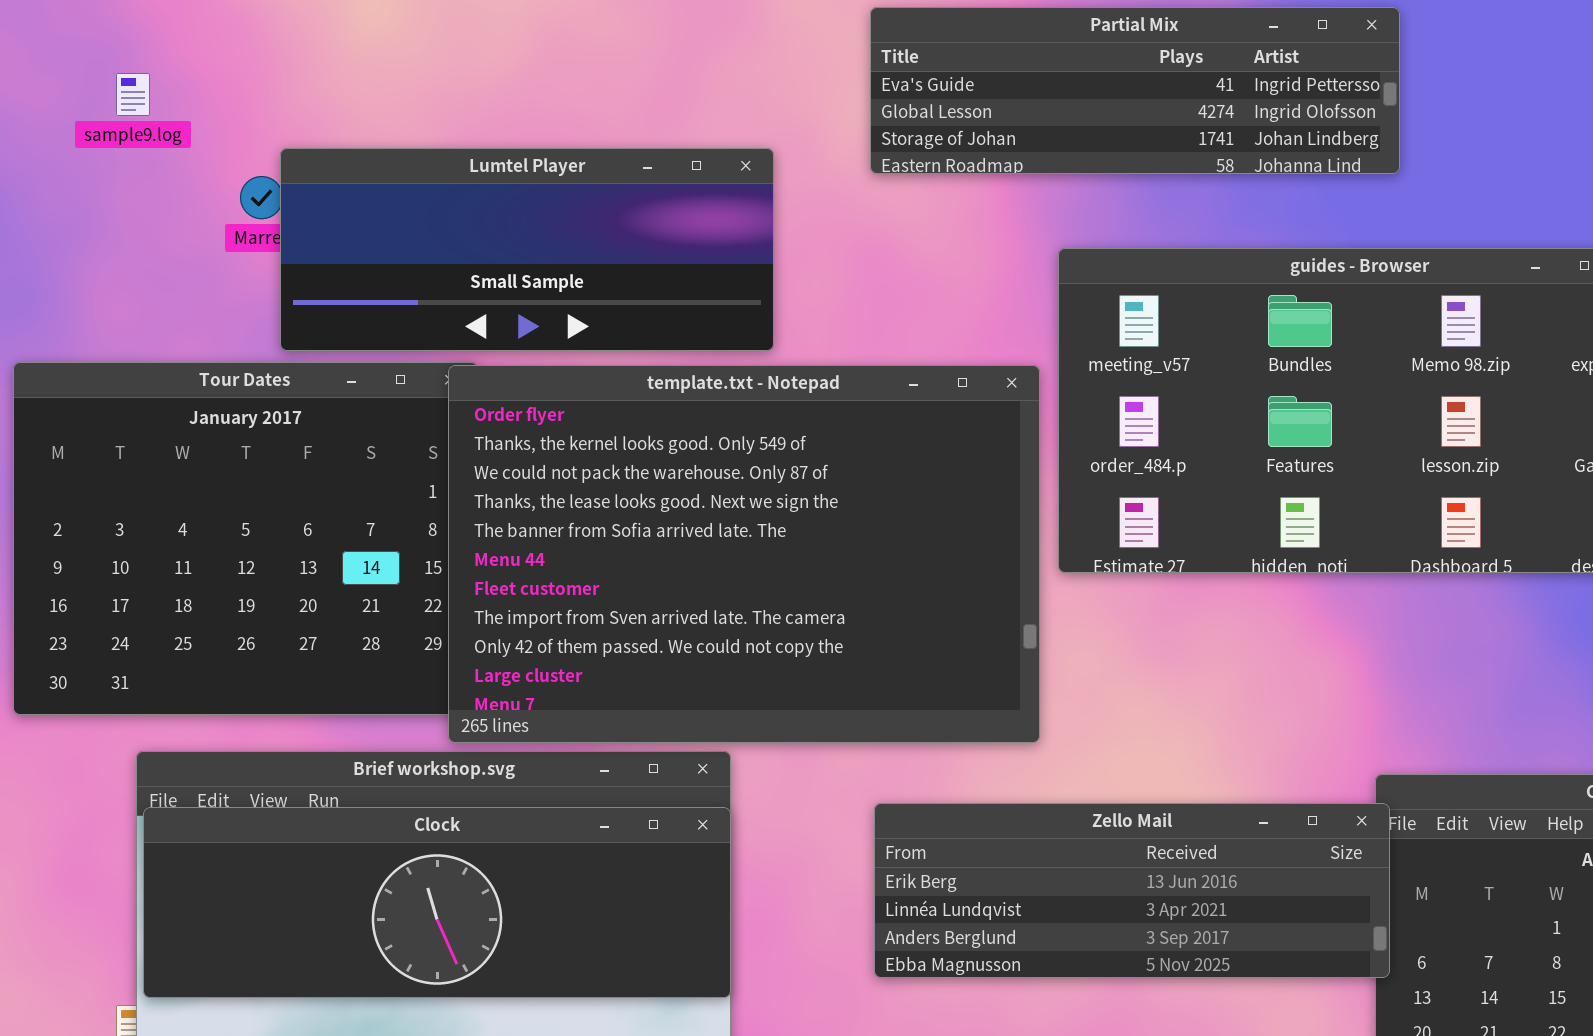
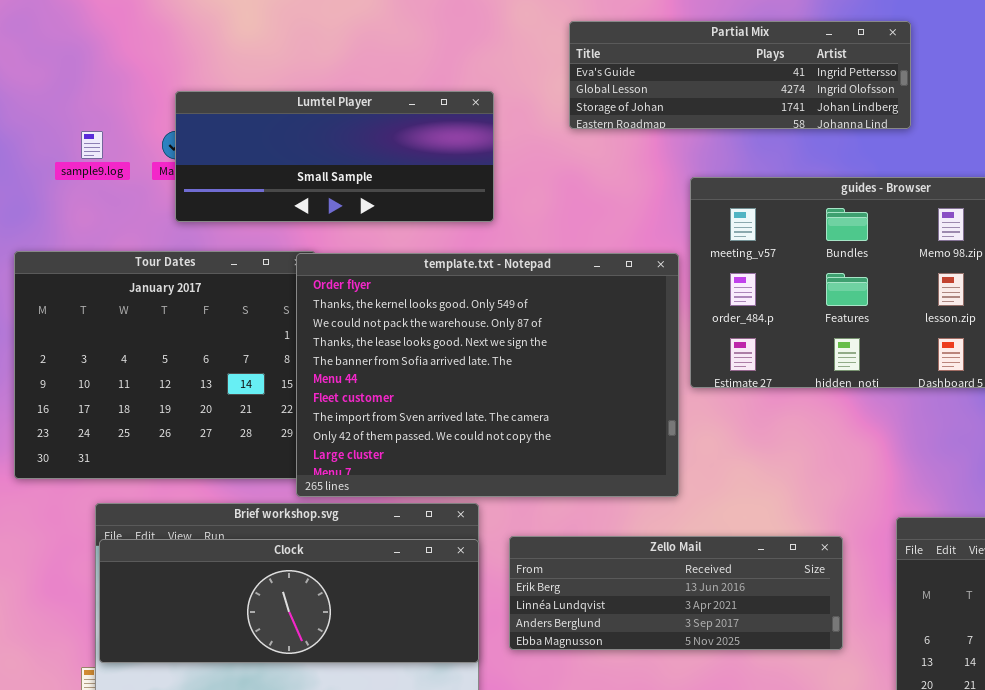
sample9.log: [116,73,150,116] -> [81,131,103,159], moved
Lumtel Player: [280,148,774,351] -> [175,91,494,222], moved
Zello Mail: [874,803,1390,978] -> [509,536,843,650], moved

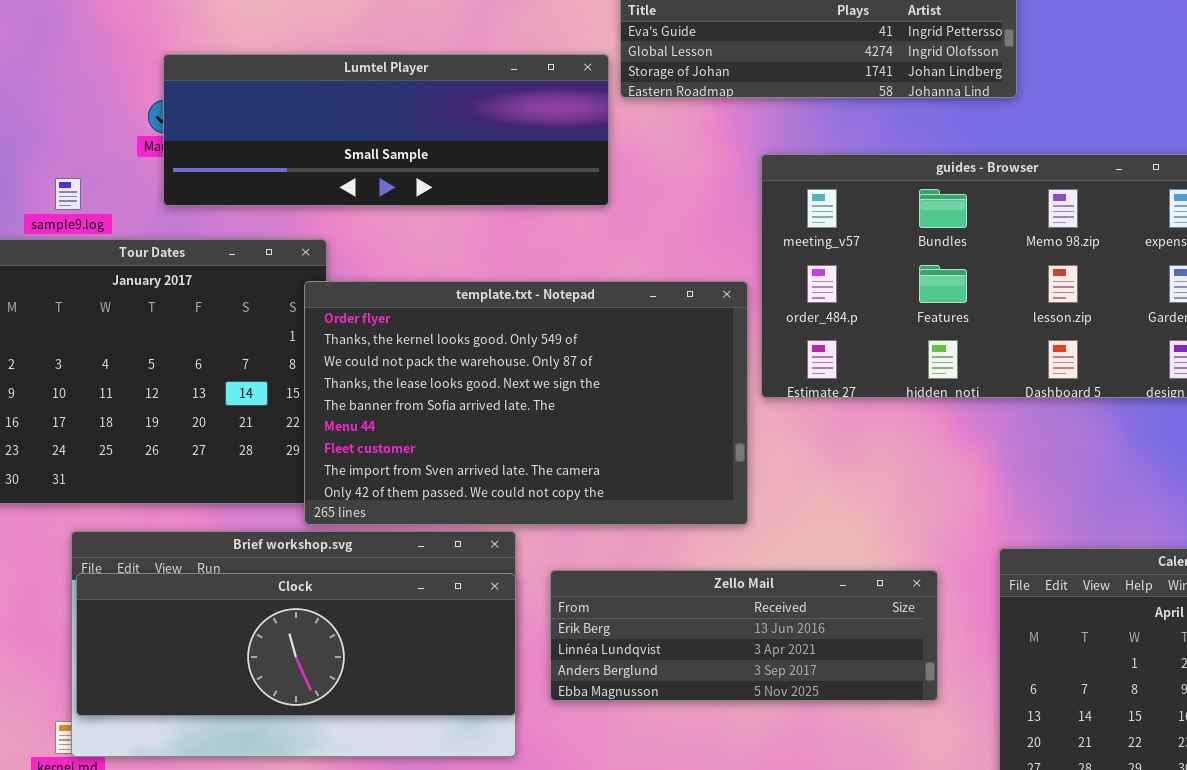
Lumtel Player: [175,91,494,222] -> [163,54,609,206], resized
sample9.log: [81,131,103,159] -> [55,178,81,210], moved
template.txt - Notepad: [296,253,679,497] -> [304,281,748,525], resized

